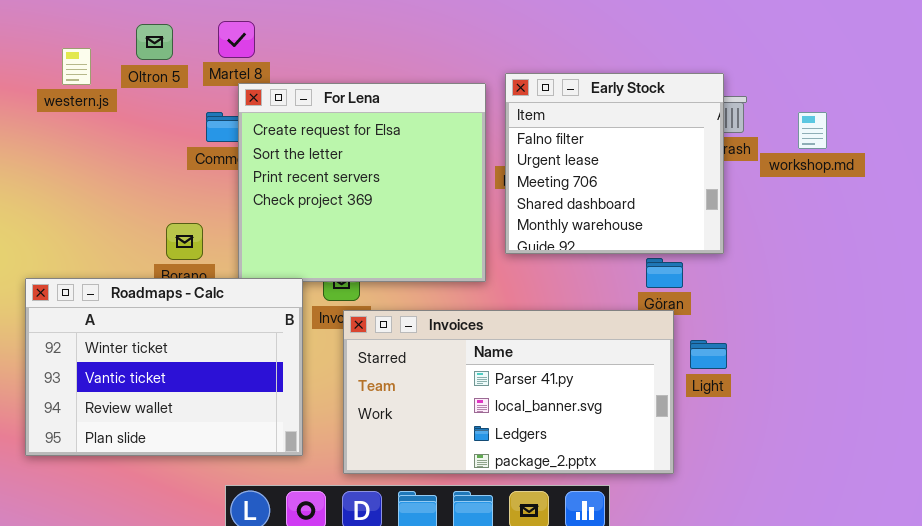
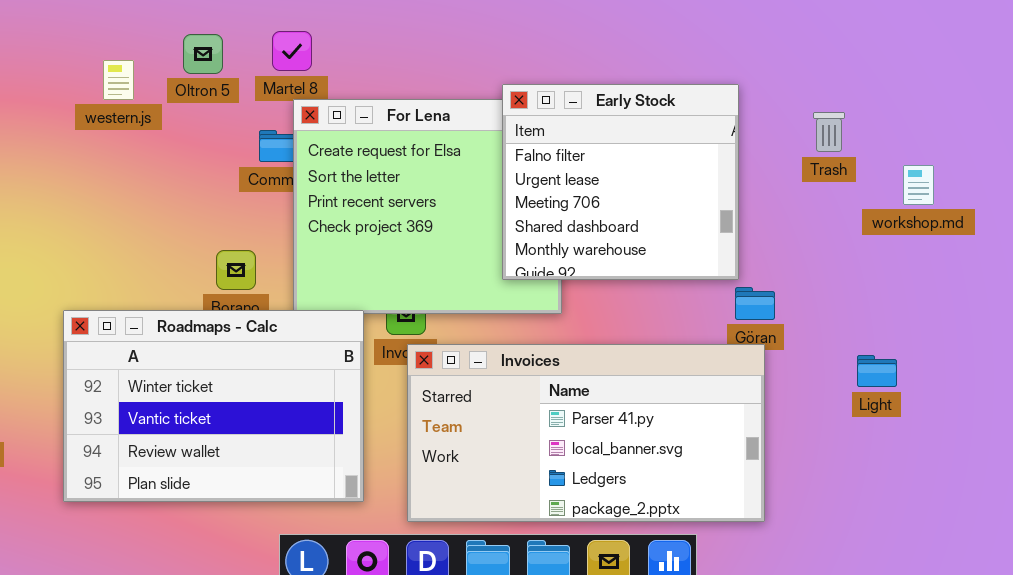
Early Stock: [505,73,724,254] -> [502,84,739,280], moved
workshop.md: [798,112,827,149] -> [903,165,934,205], moved
Light: [690,340,727,369] -> [857,355,897,387], moved

